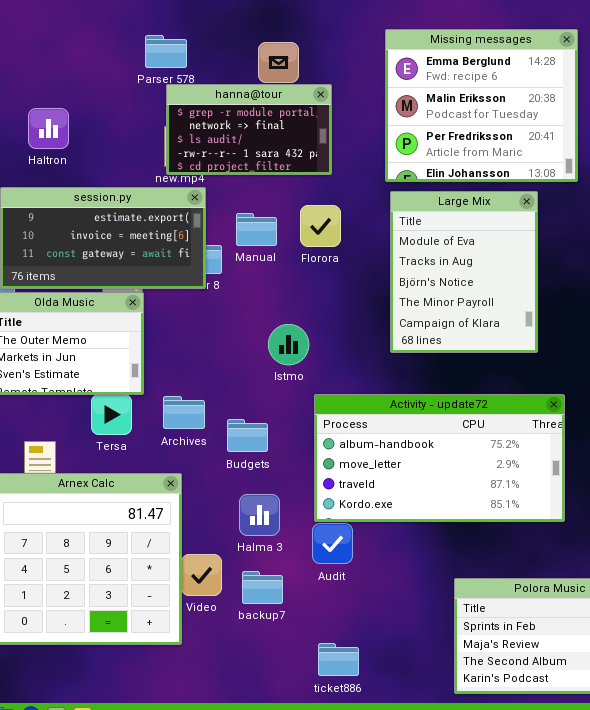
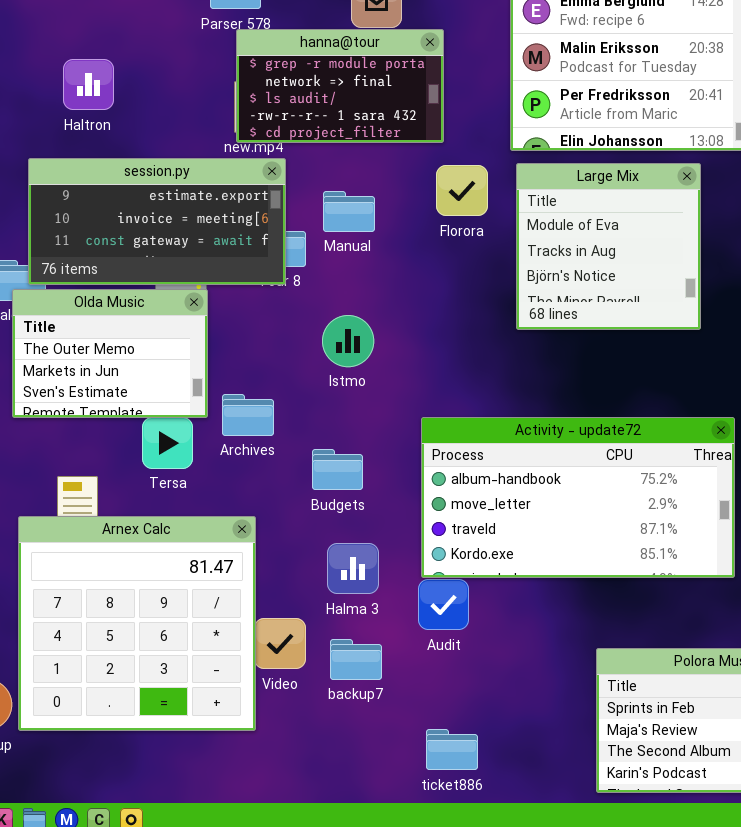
Large Mix: [390,191,538,353] -> [516,163,701,330], resized
Florora: [300,205,341,247] -> [436,165,488,216], moved
Istmo: [268,324,309,365] -> [322,315,374,367], moved
Archives: [163,396,205,429] -> [222,394,274,436], moved

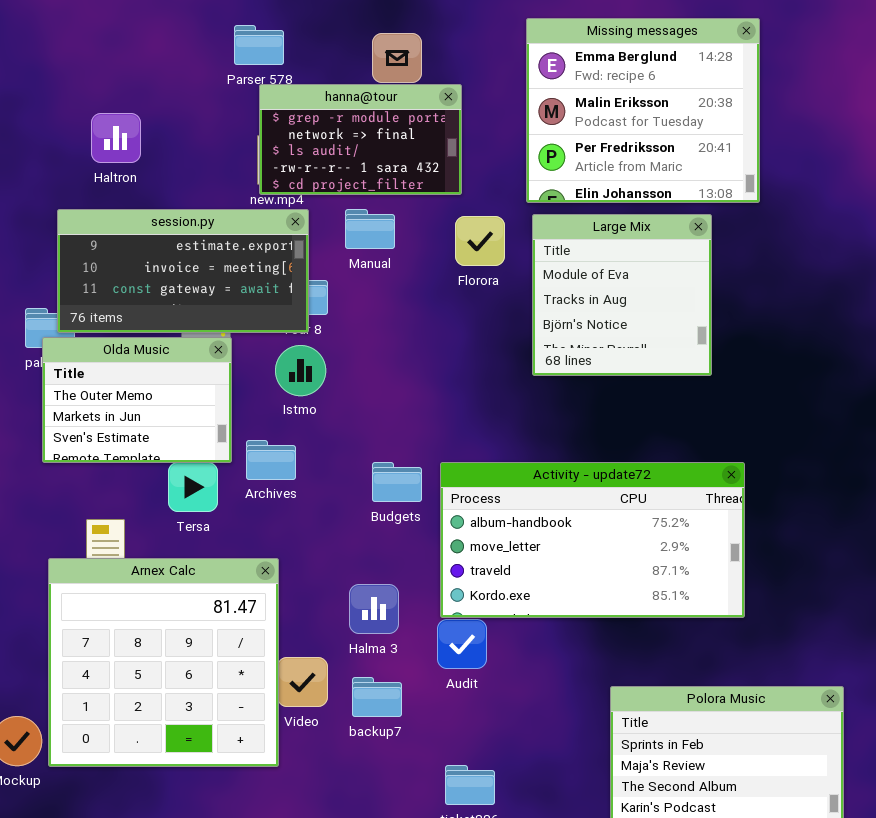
Manual: [323,191,375,232] -> [345,209,395,249], moved
Istmo: [322,315,374,367] -> [275,345,326,396], moved
Budgets: [312,449,363,490] -> [372,462,422,502], moved

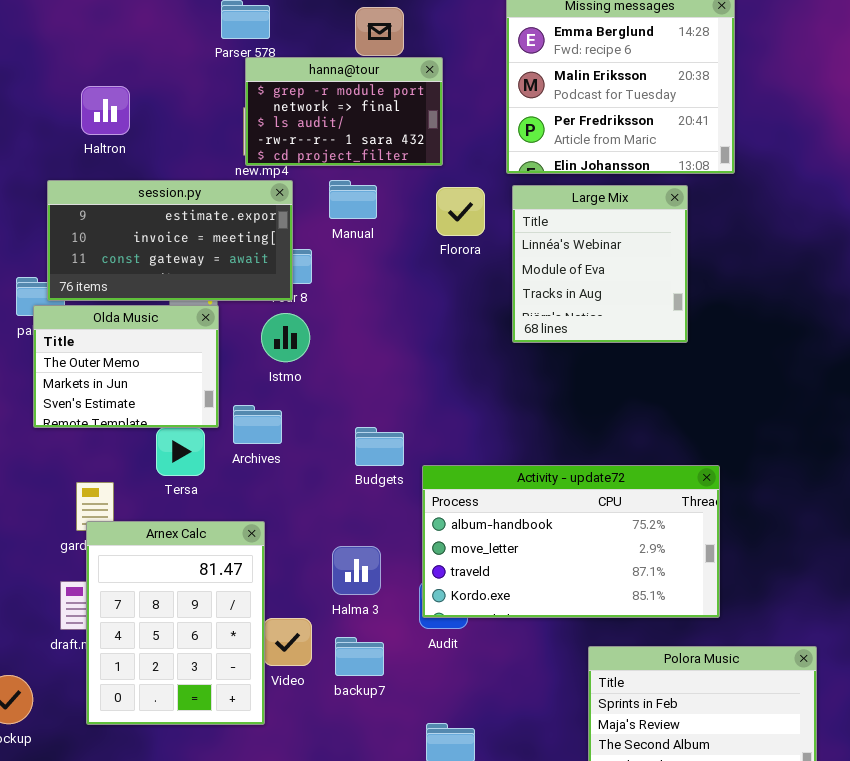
Large Mix: [532,214,712,376] -> [512,185,688,343], scrolled up 1 row
Activity - update72: [440,462,745,618] -> [422,465,720,618], moved
Arnex Calc: [48,558,279,767] -> [86,521,265,725], resized

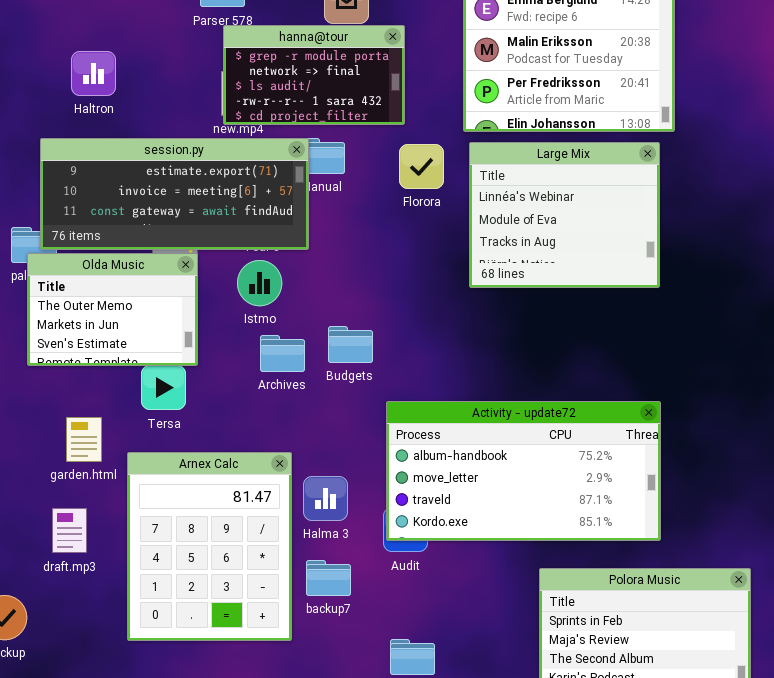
session.py: [47,180,293,301] -> [40,138,309,250], resized
Large Mix: [512,185,688,343] -> [469,142,660,288], resized
Archives: [233,405,282,444] -> [260,335,305,372], moved
Budgets: [355,427,404,466] -> [328,326,373,363], moved
Arnex Calc: [86,521,265,725] -> [127,452,292,641], moved

